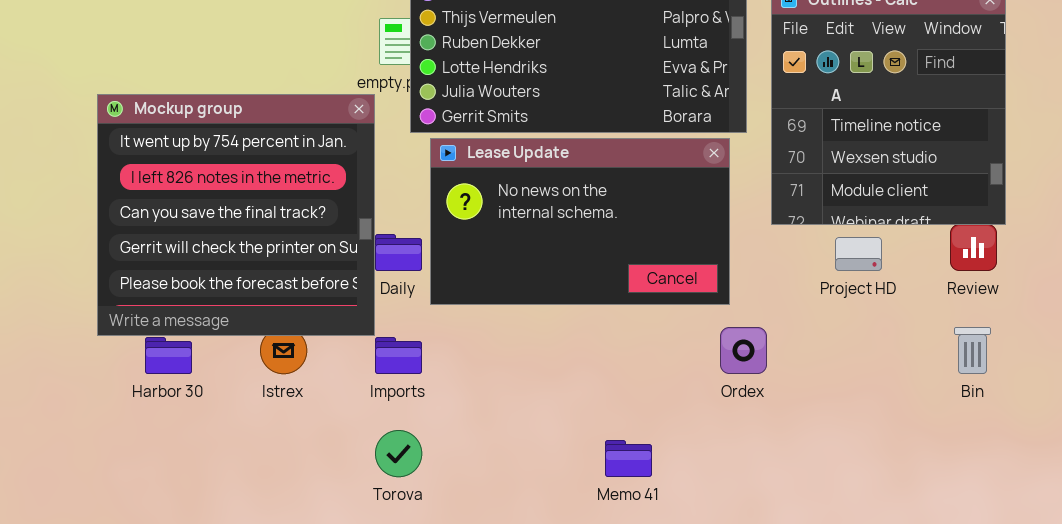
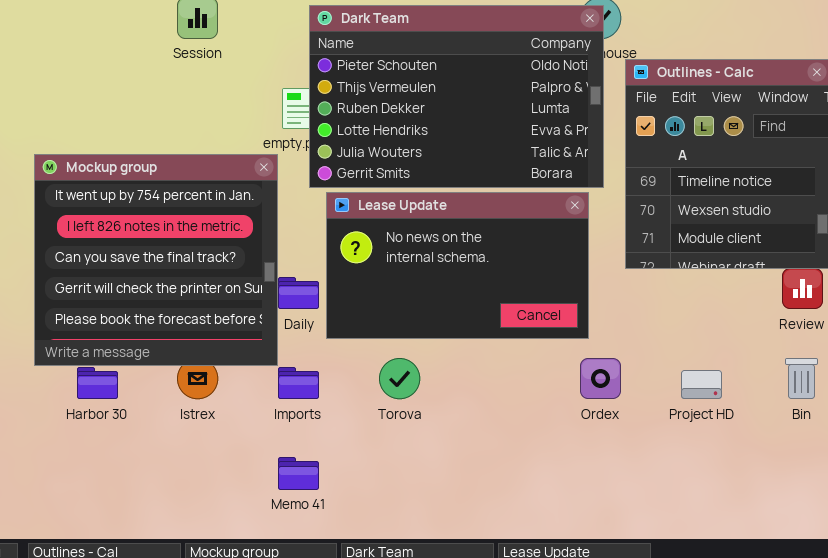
Project HD: [835,237,882,271] -> [681,370,722,399], moved
Torova: [375,430,422,477] -> [379,358,420,399], moved
Memo 41: [605,440,652,477] -> [278,457,319,490], moved

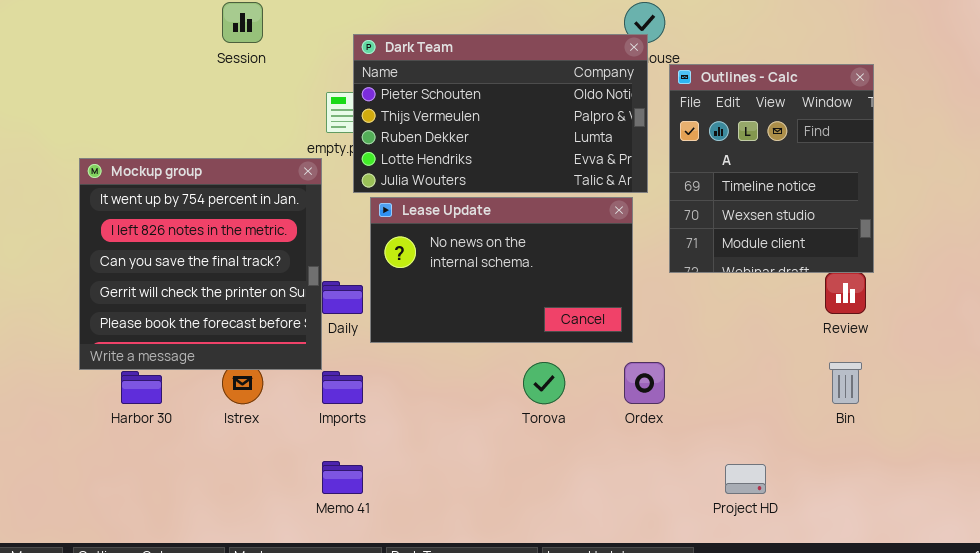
Dark Team: [309,5,604,188] -> [353,34,648,193], resized
Torova: [379,358,420,399] -> [523,362,565,404], moved
Project HD: [681,370,722,399] -> [725,464,766,494], moved

